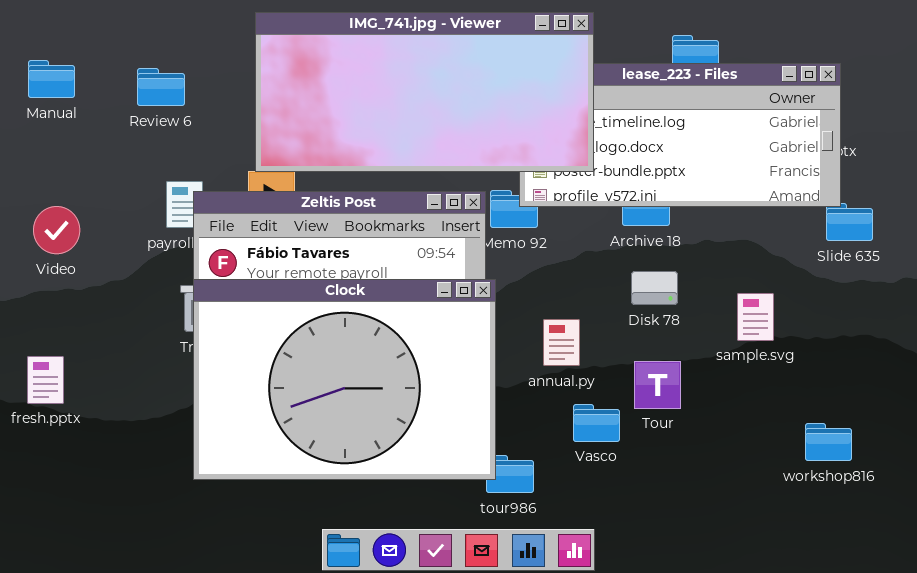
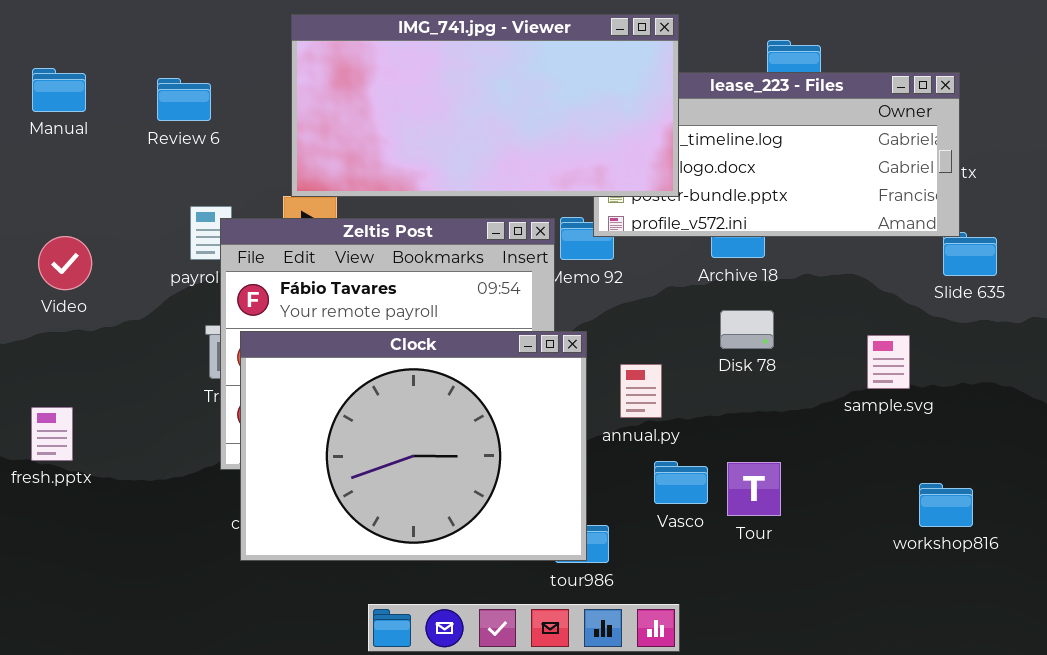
Clock: [193,279,496,480] -> [240,331,587,561], moved
sample.svg: [737,293,774,341] -> [867,335,910,389], moved
Tour: [634,361,681,409] -> [727,462,781,516], moved

